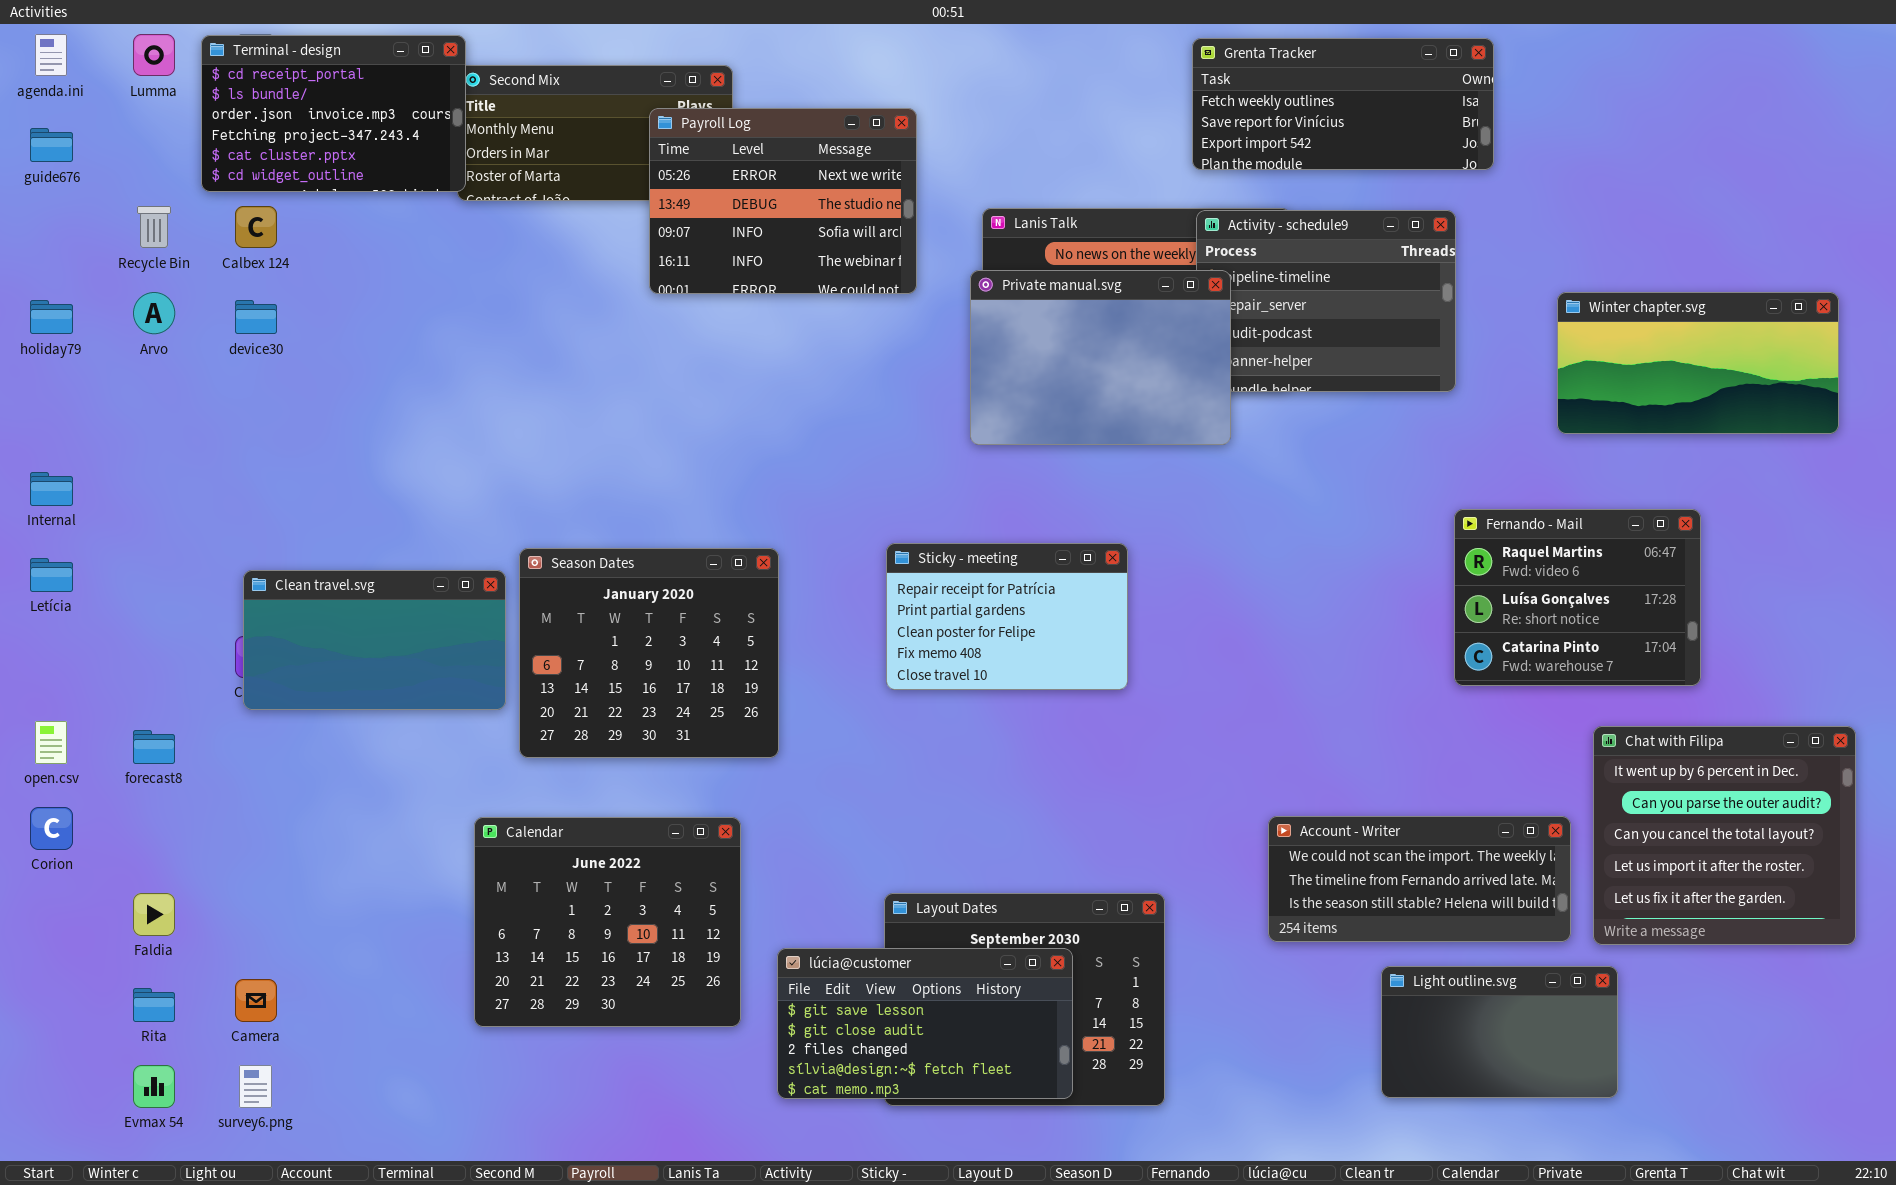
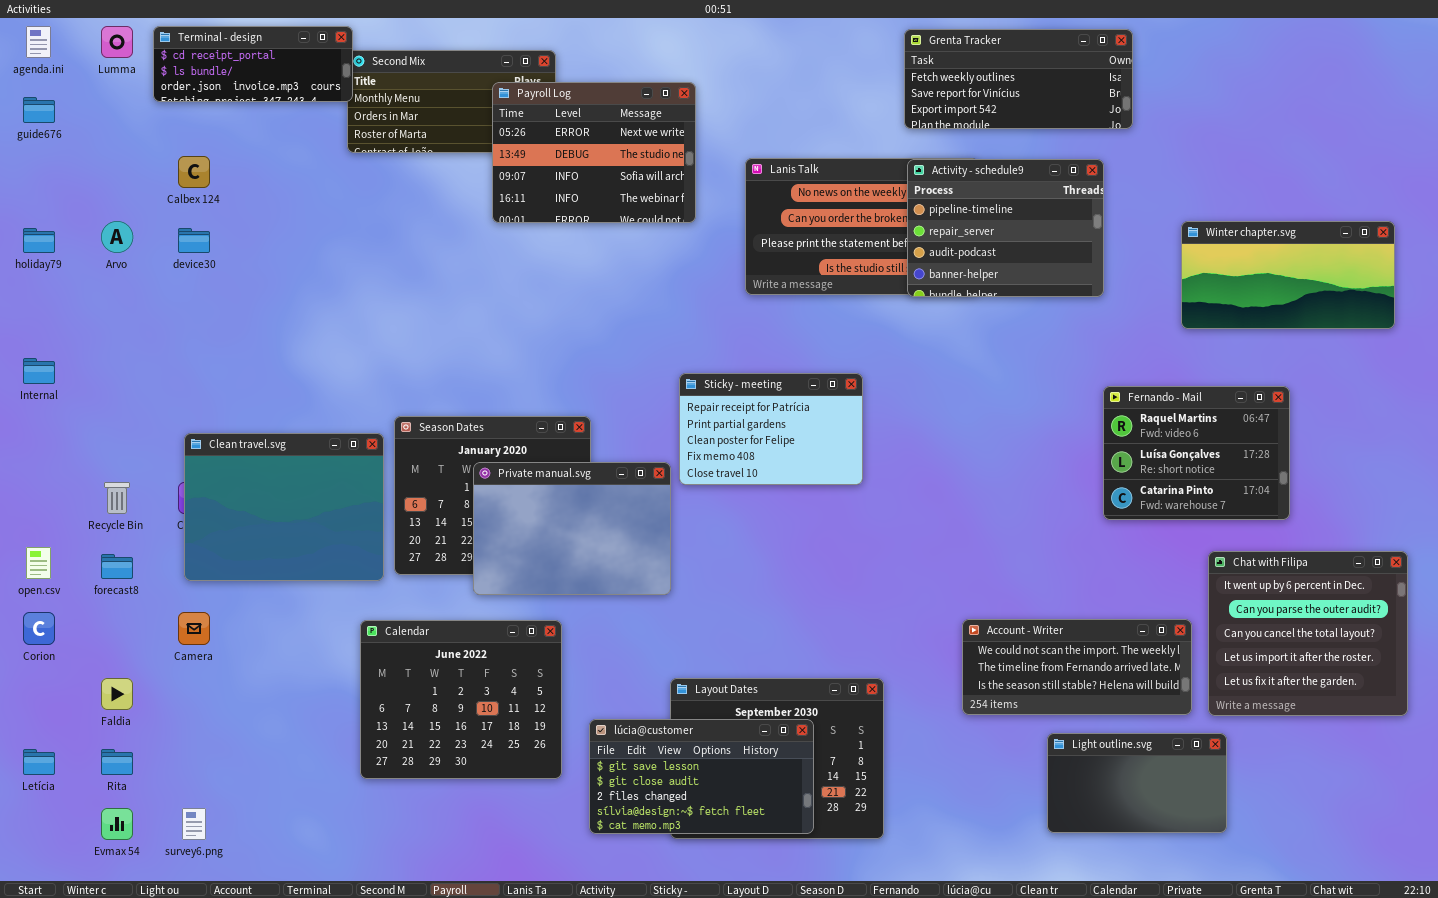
Terminal - design: [201,35,466,192] -> [153,26,353,102], resized
Recycle Bin: [137,206,171,248] -> [104,482,130,514], moved
Private manual.svg: [970,270,1231,445] -> [473,462,671,595], moved
Sticky - meeting: [886,543,1128,690] -> [679,373,863,485], moved
Letícia: [30,558,73,592] -> [23,749,55,775], moved
Clean travel.svg: [243,570,506,710] -> [184,433,384,581], resized
Camera: [235,979,277,1022] -> [178,612,210,645], moved

